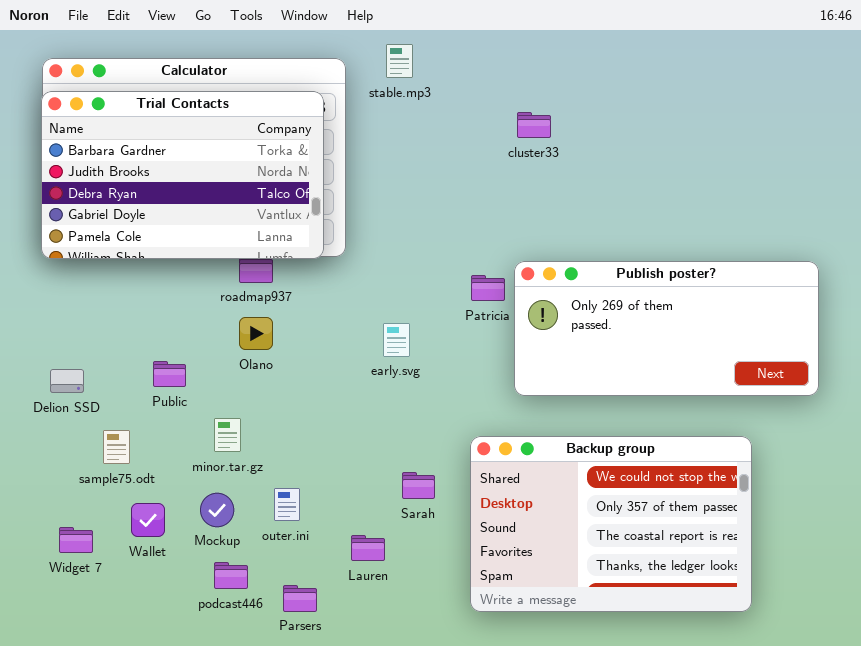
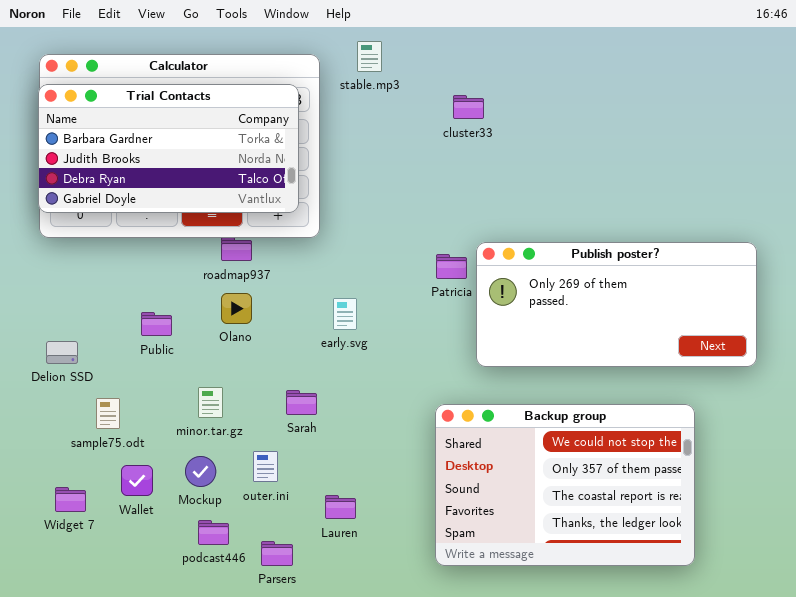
Trial Contacts: [41,91,324,259] -> [38,84,299,213], resized
cluster33: [517,112,551,138] -> [453,95,484,119], moved
early.svg: [383,323,410,357] -> [333,298,357,330], moved
Public: [153,361,186,387] -> [141,312,172,336], moved
Sarah: [402,472,435,499] -> [286,390,317,415], moved

